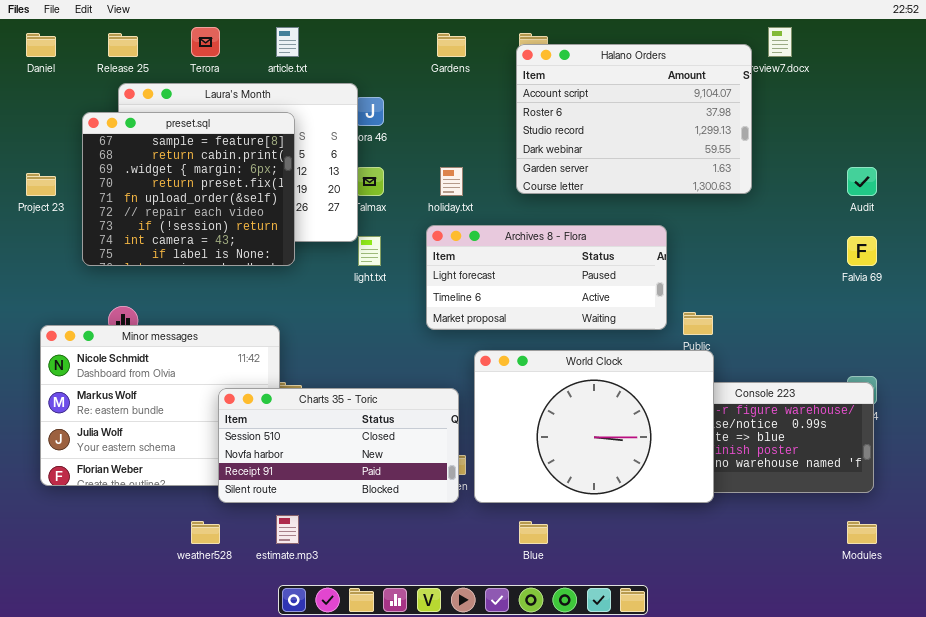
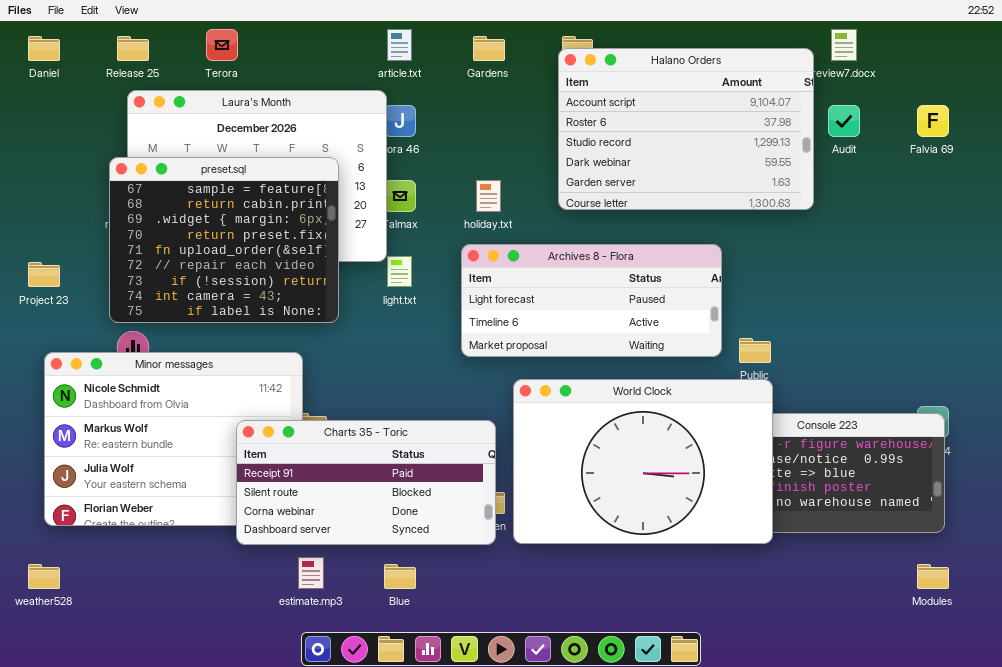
article.txt: [276,27,299,57] -> [387,29,412,61], moved
preset.sql: [82,112,295,266] -> [109,157,339,323], moved
Audit: [847,167,877,196] -> [828,105,860,137], moved
Project 23: [26,173,56,196] -> [28,262,60,287], moved
Falvia 69: [847,236,877,266] -> [917,105,949,137], moved
Charts 35 - Toric: [218,388,459,503] -> [236,420,496,545], scrolled down 2 rows
weather528: [191,521,220,544] -> [28,564,60,589], moved
Blue: [519,521,548,544] -> [384,564,416,589], moved

